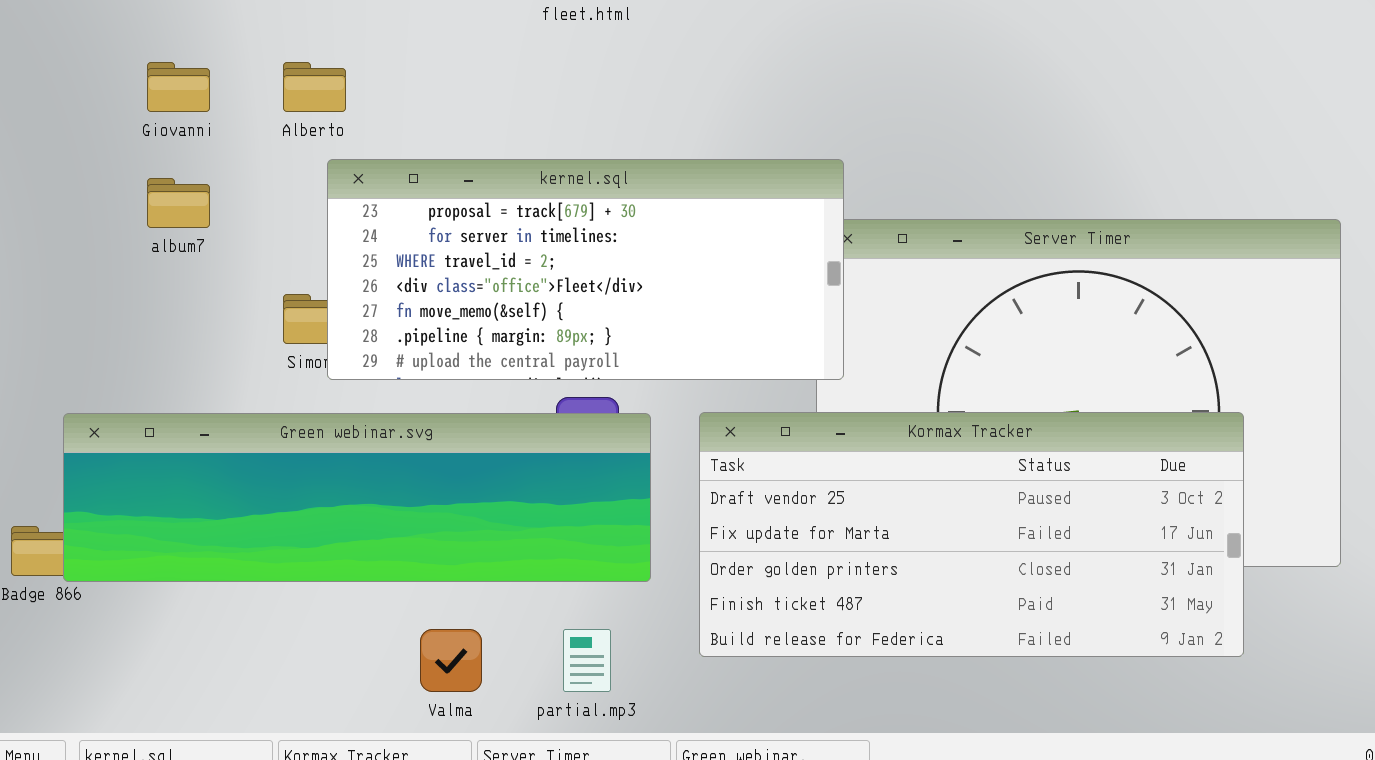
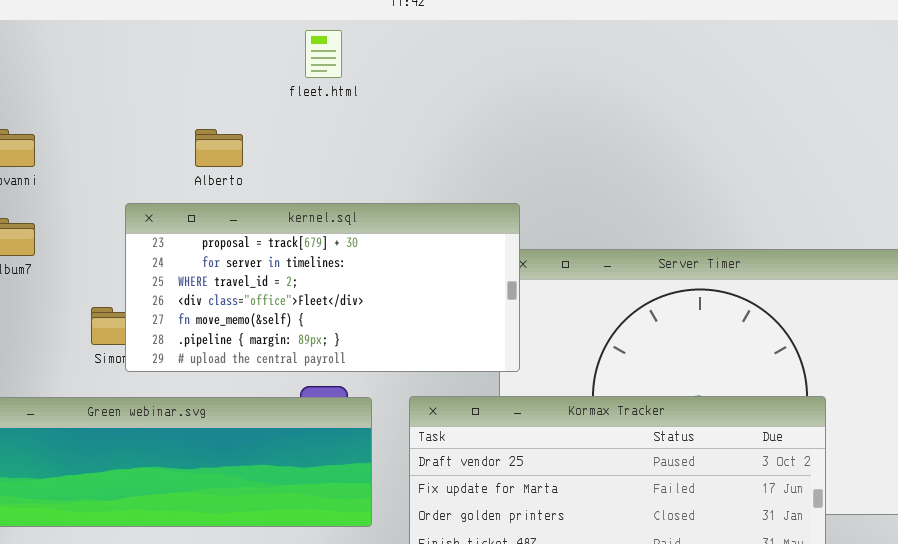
Alberto: [283,62,346,112] -> [195,129,243,167], moved

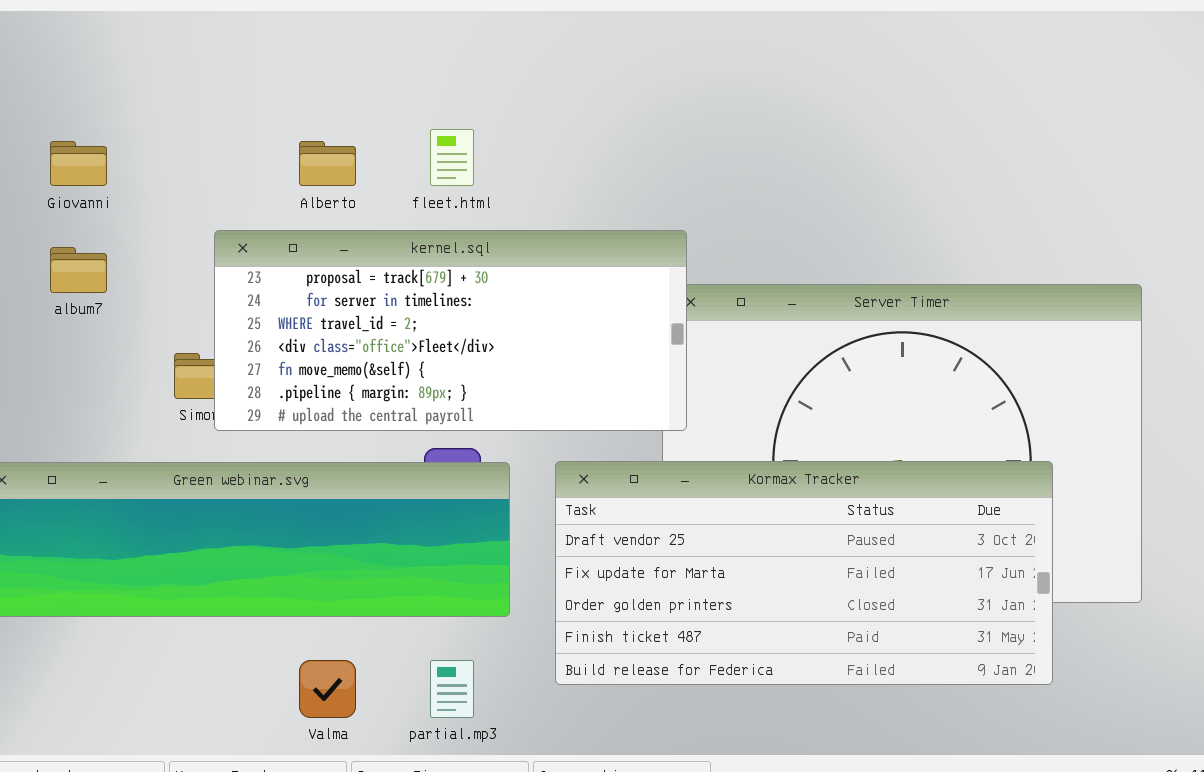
fleet.html: [305,30,342,78] -> [430,129,474,186], moved

